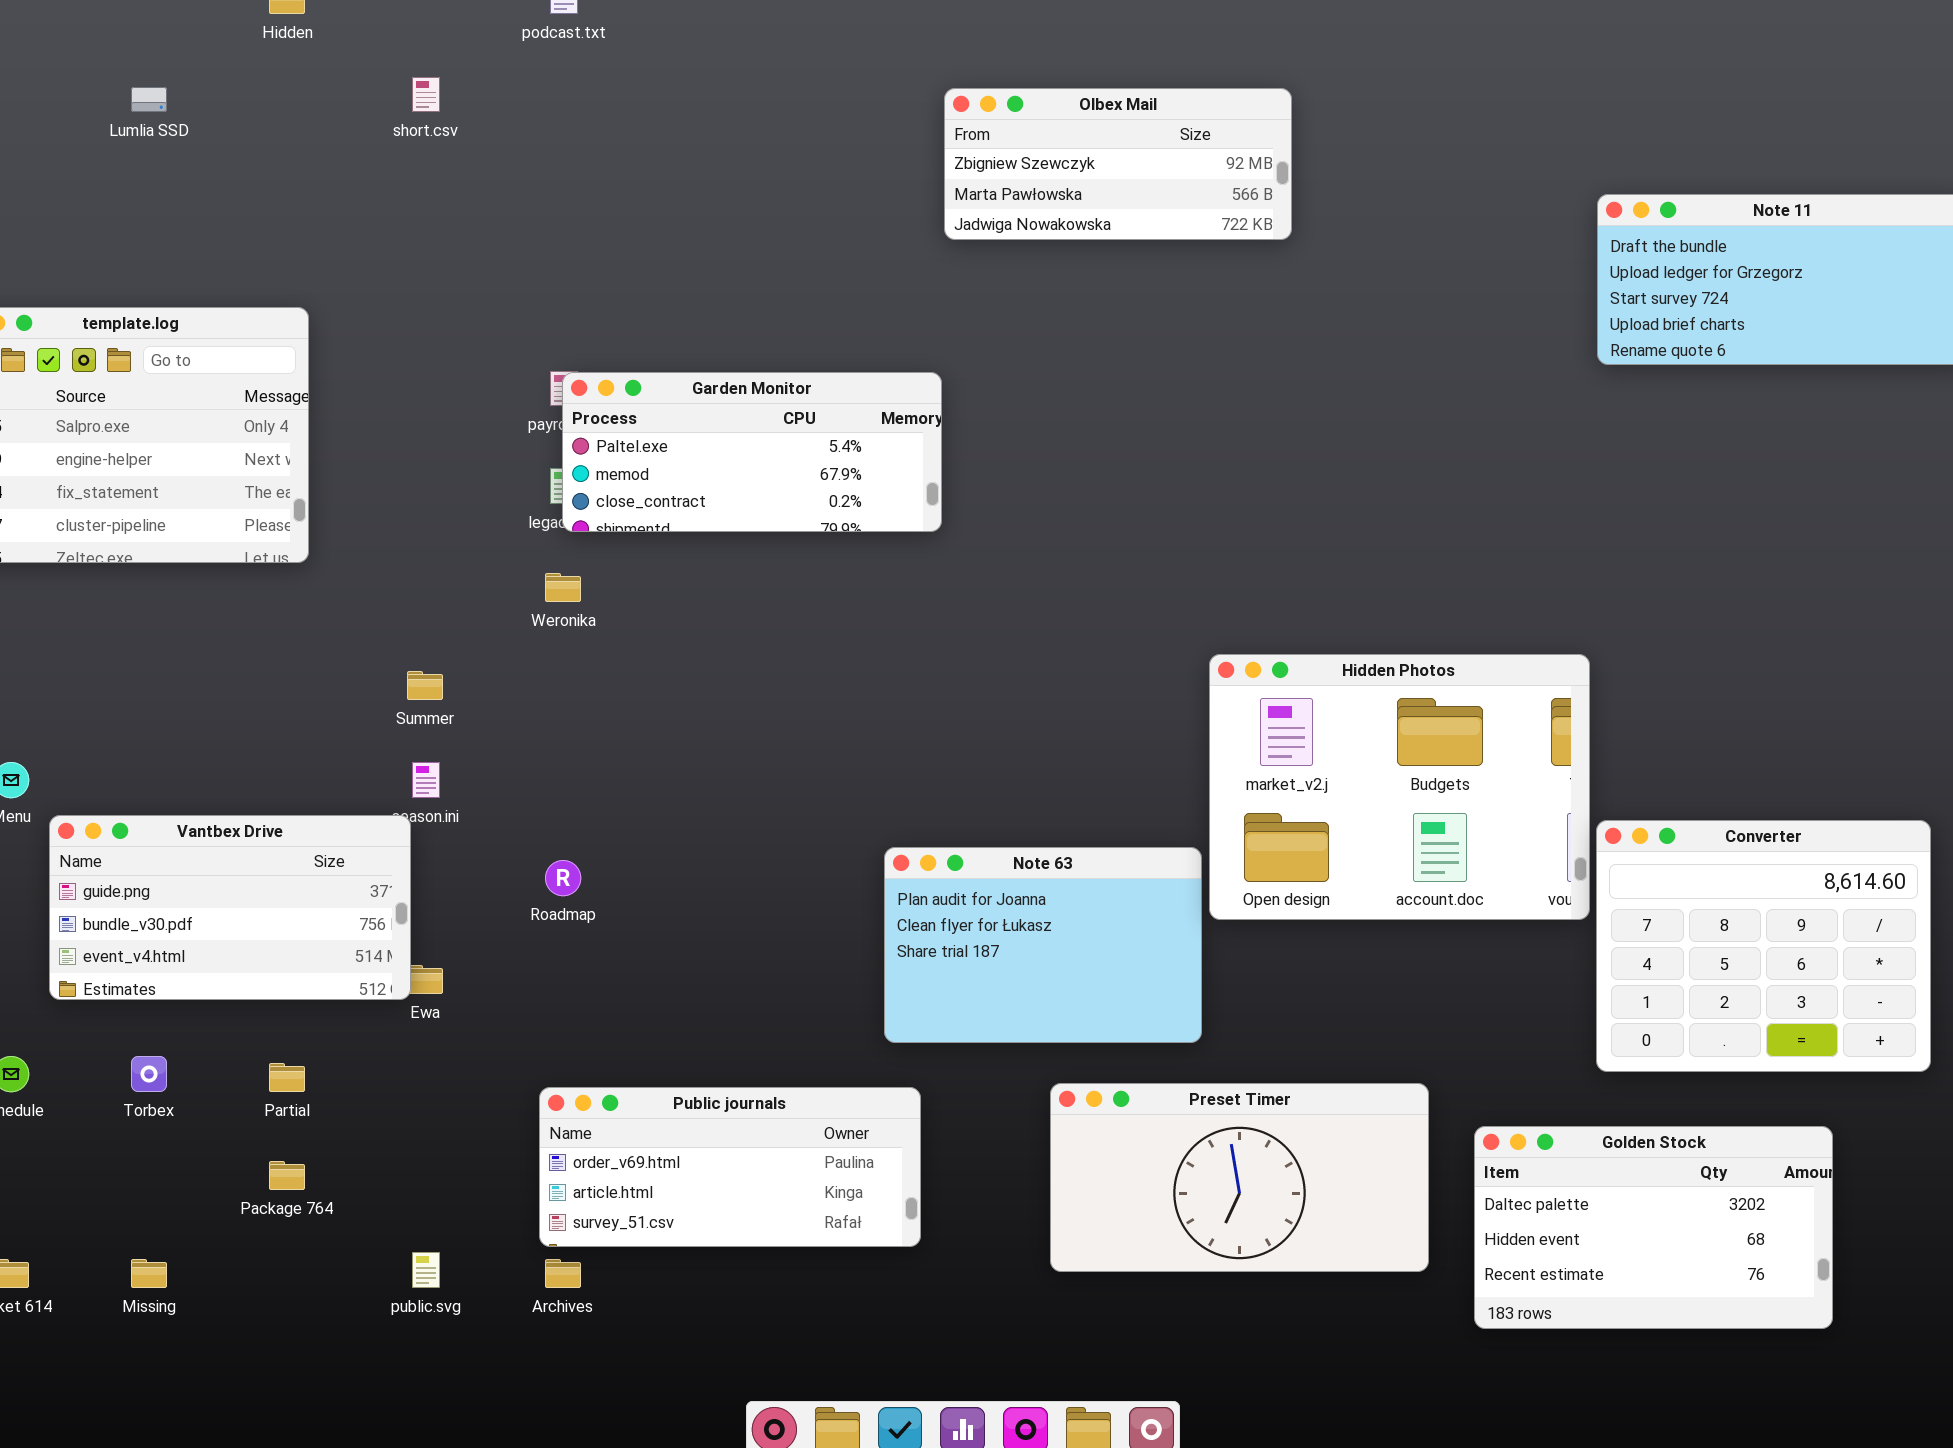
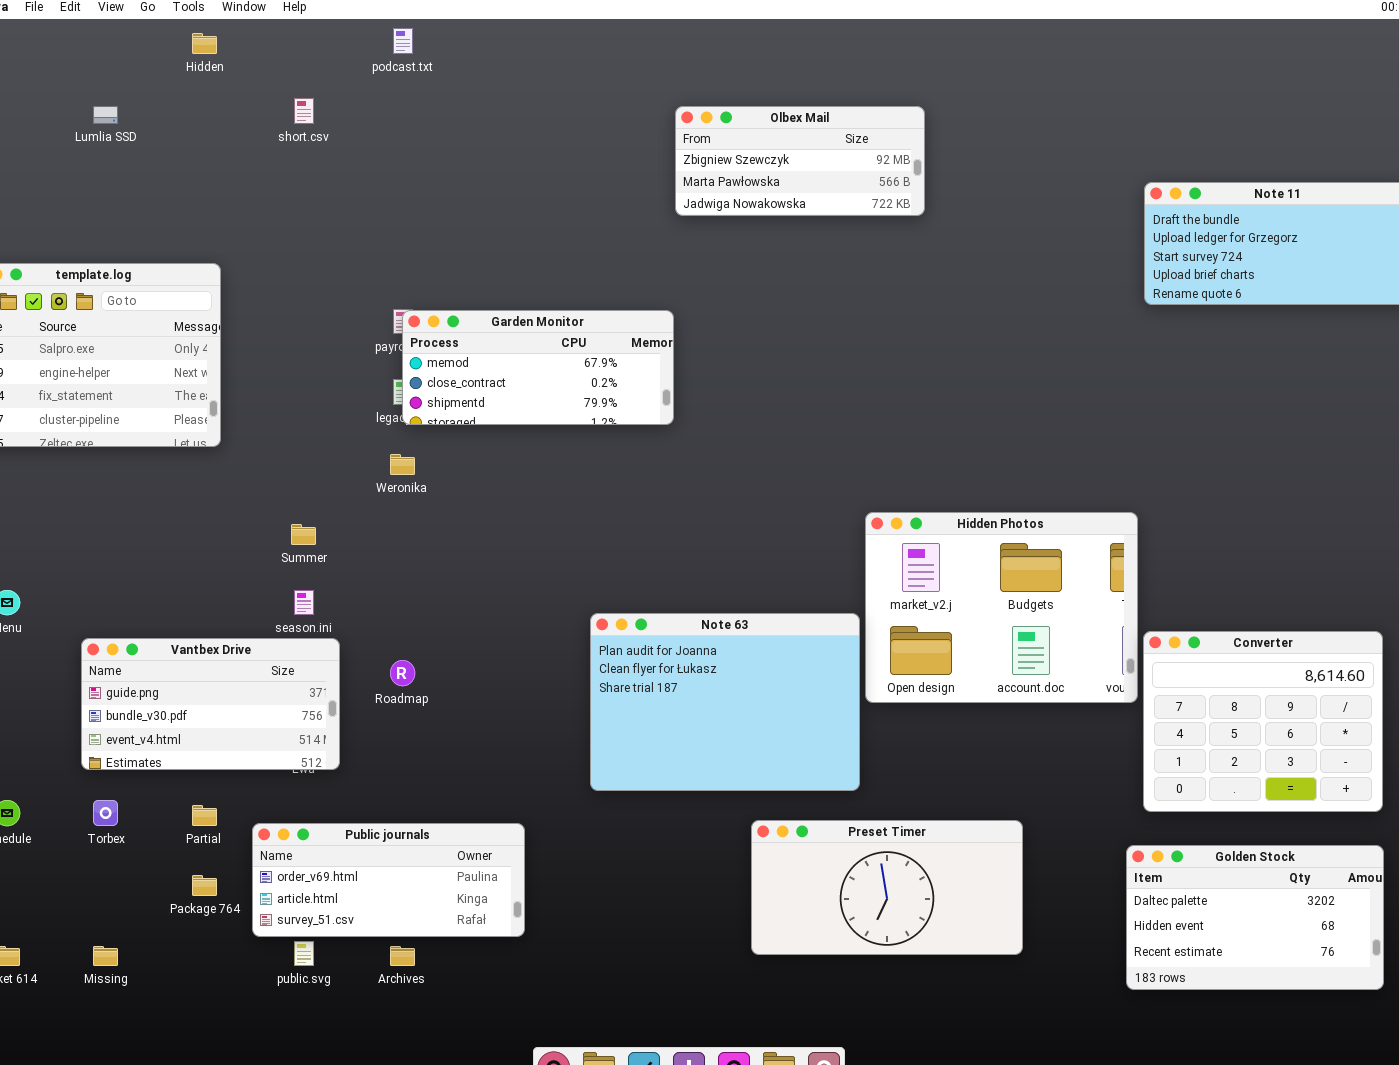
Garden Monitor: [562,372,942,532] -> [402,310,674,425], scrolled down 1 row
Vantbex Drive: [49,815,411,1000] -> [81,638,340,770], moved
Note 63: [884,847,1202,1043] -> [590,613,860,791], resized
Public journals: [539,1087,921,1247] -> [252,823,525,937], moved
Golden Stock: [1474,1126,1833,1329] -> [1126,845,1384,990], moved

